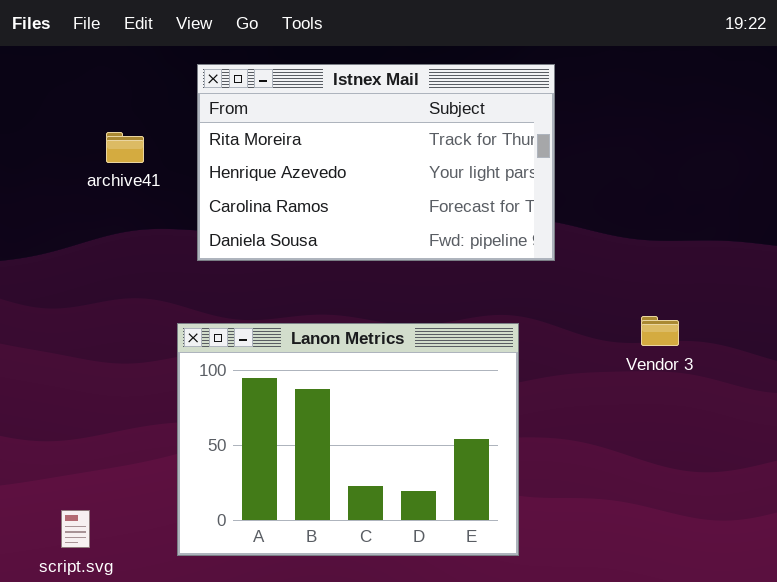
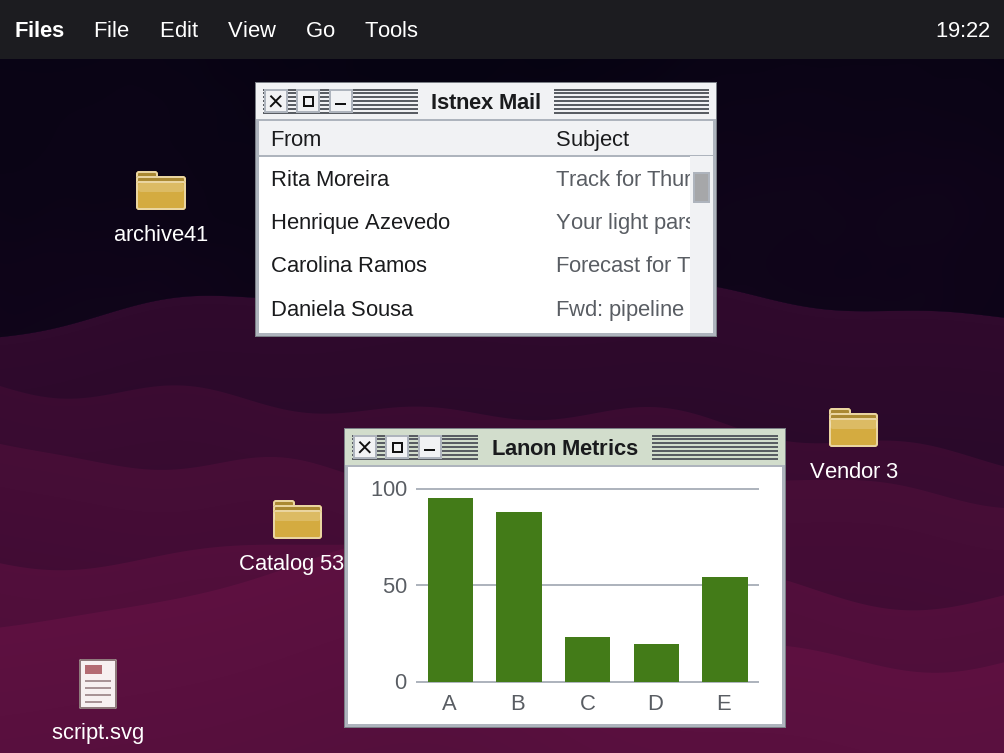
Lanon Metrics: [177,323,519,556] -> [344,428,786,728], moved

